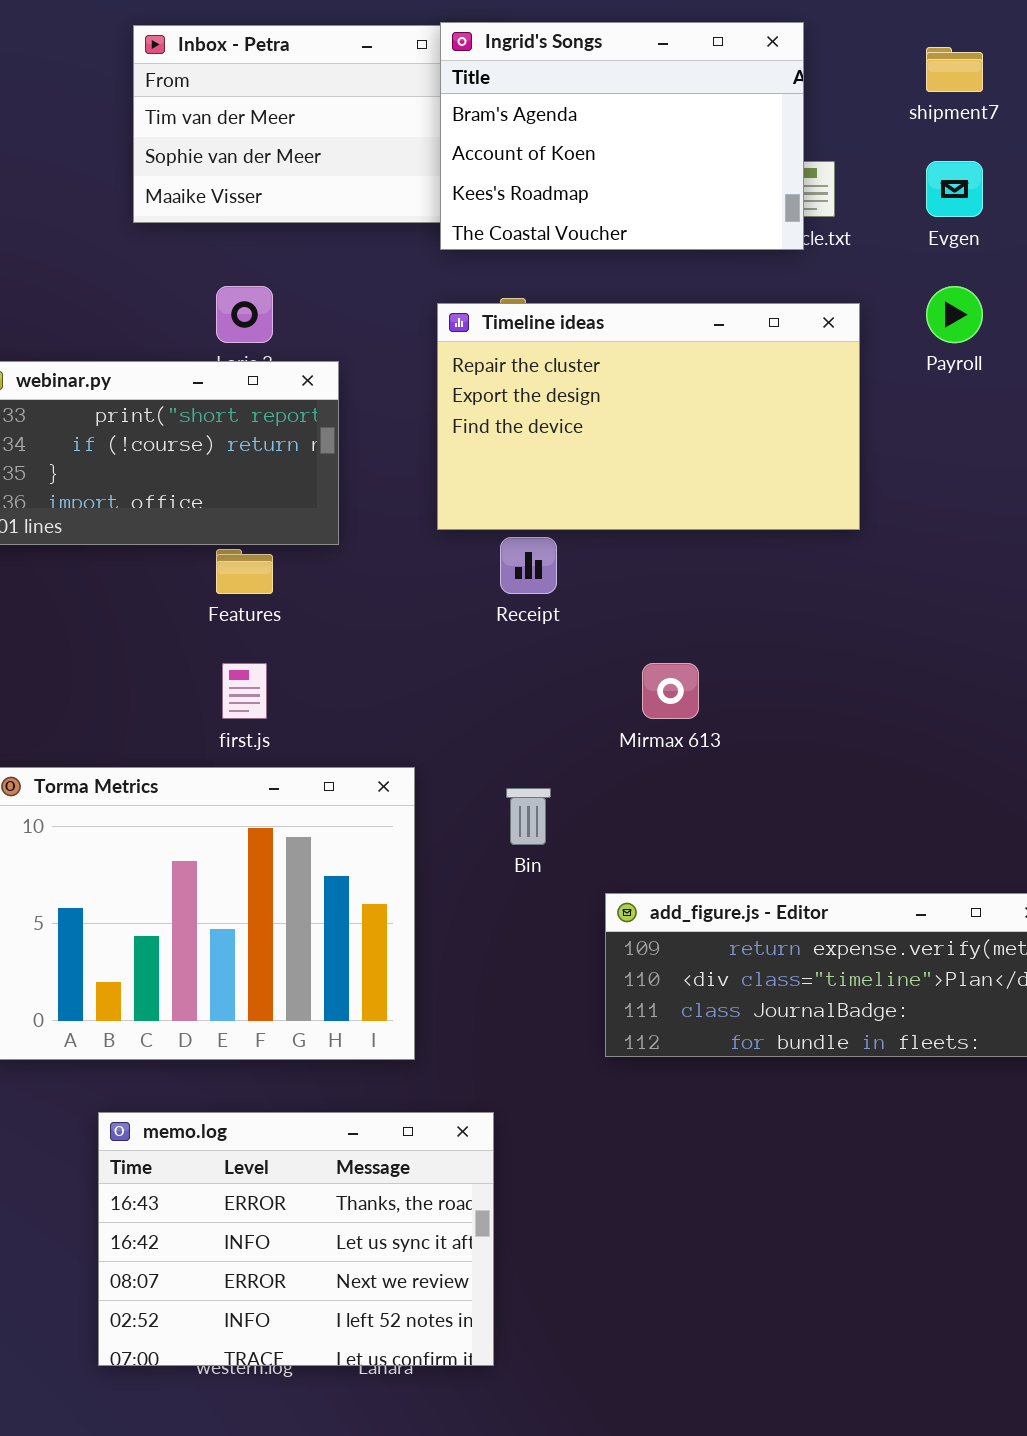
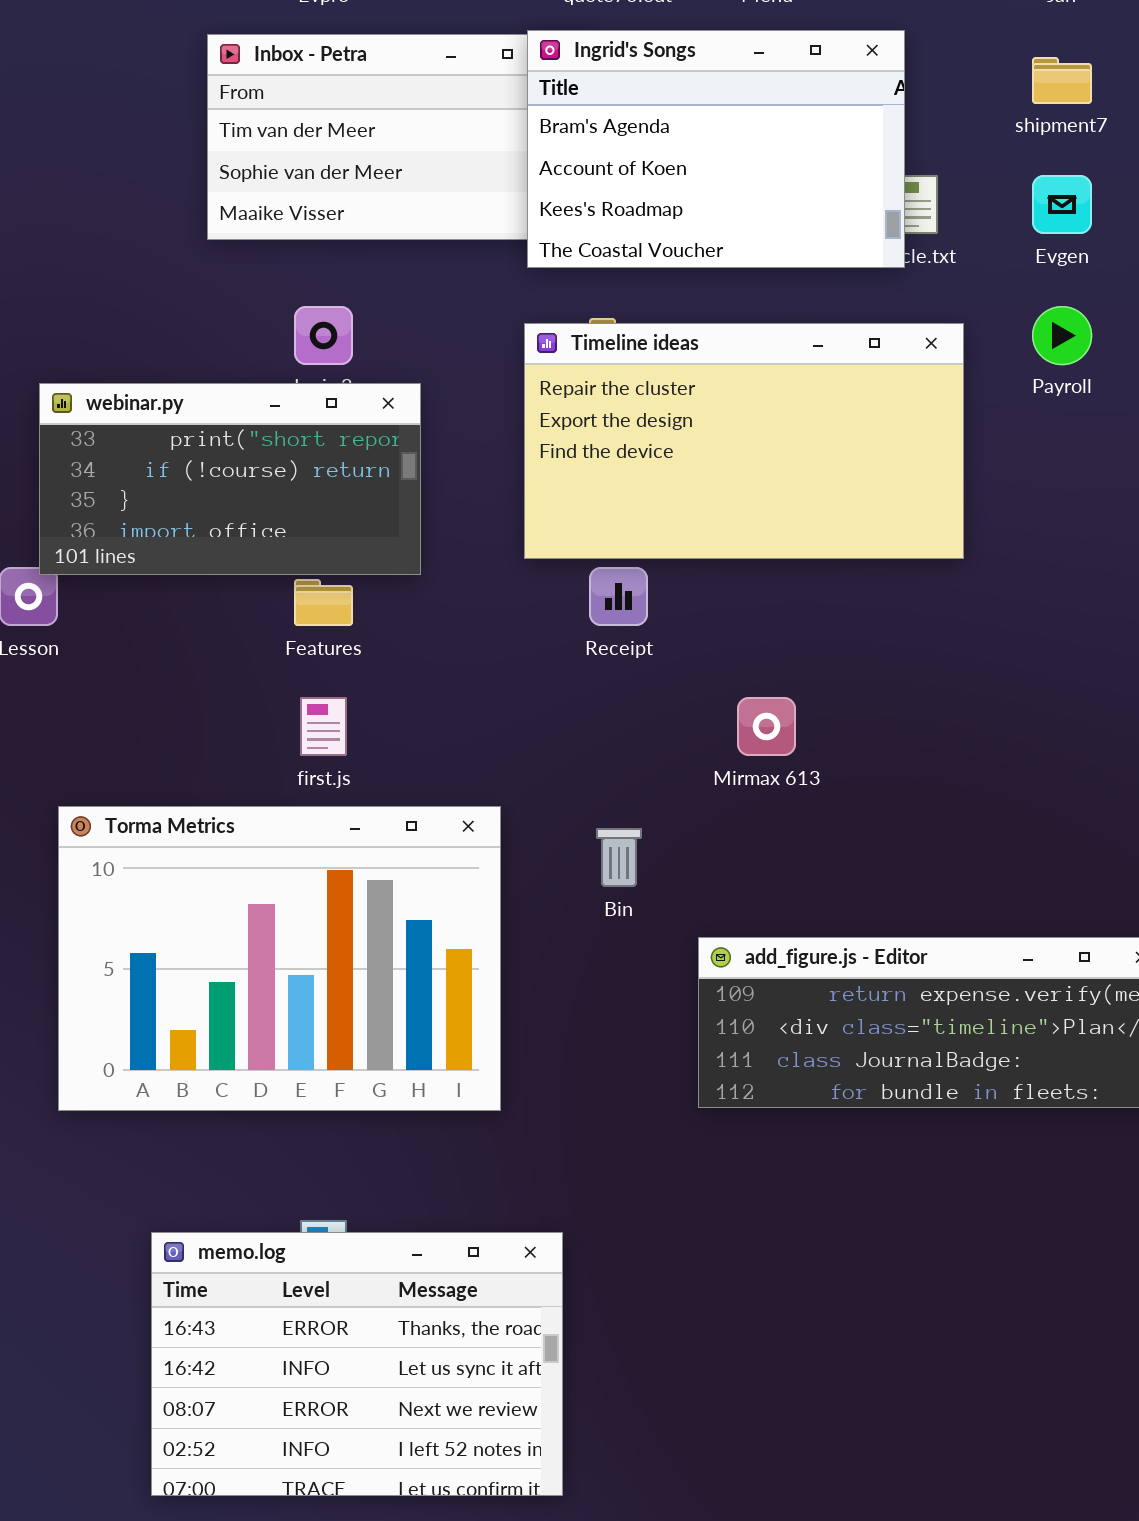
memo.log: [98,1112,494,1366] -> [151,1232,563,1496], moved

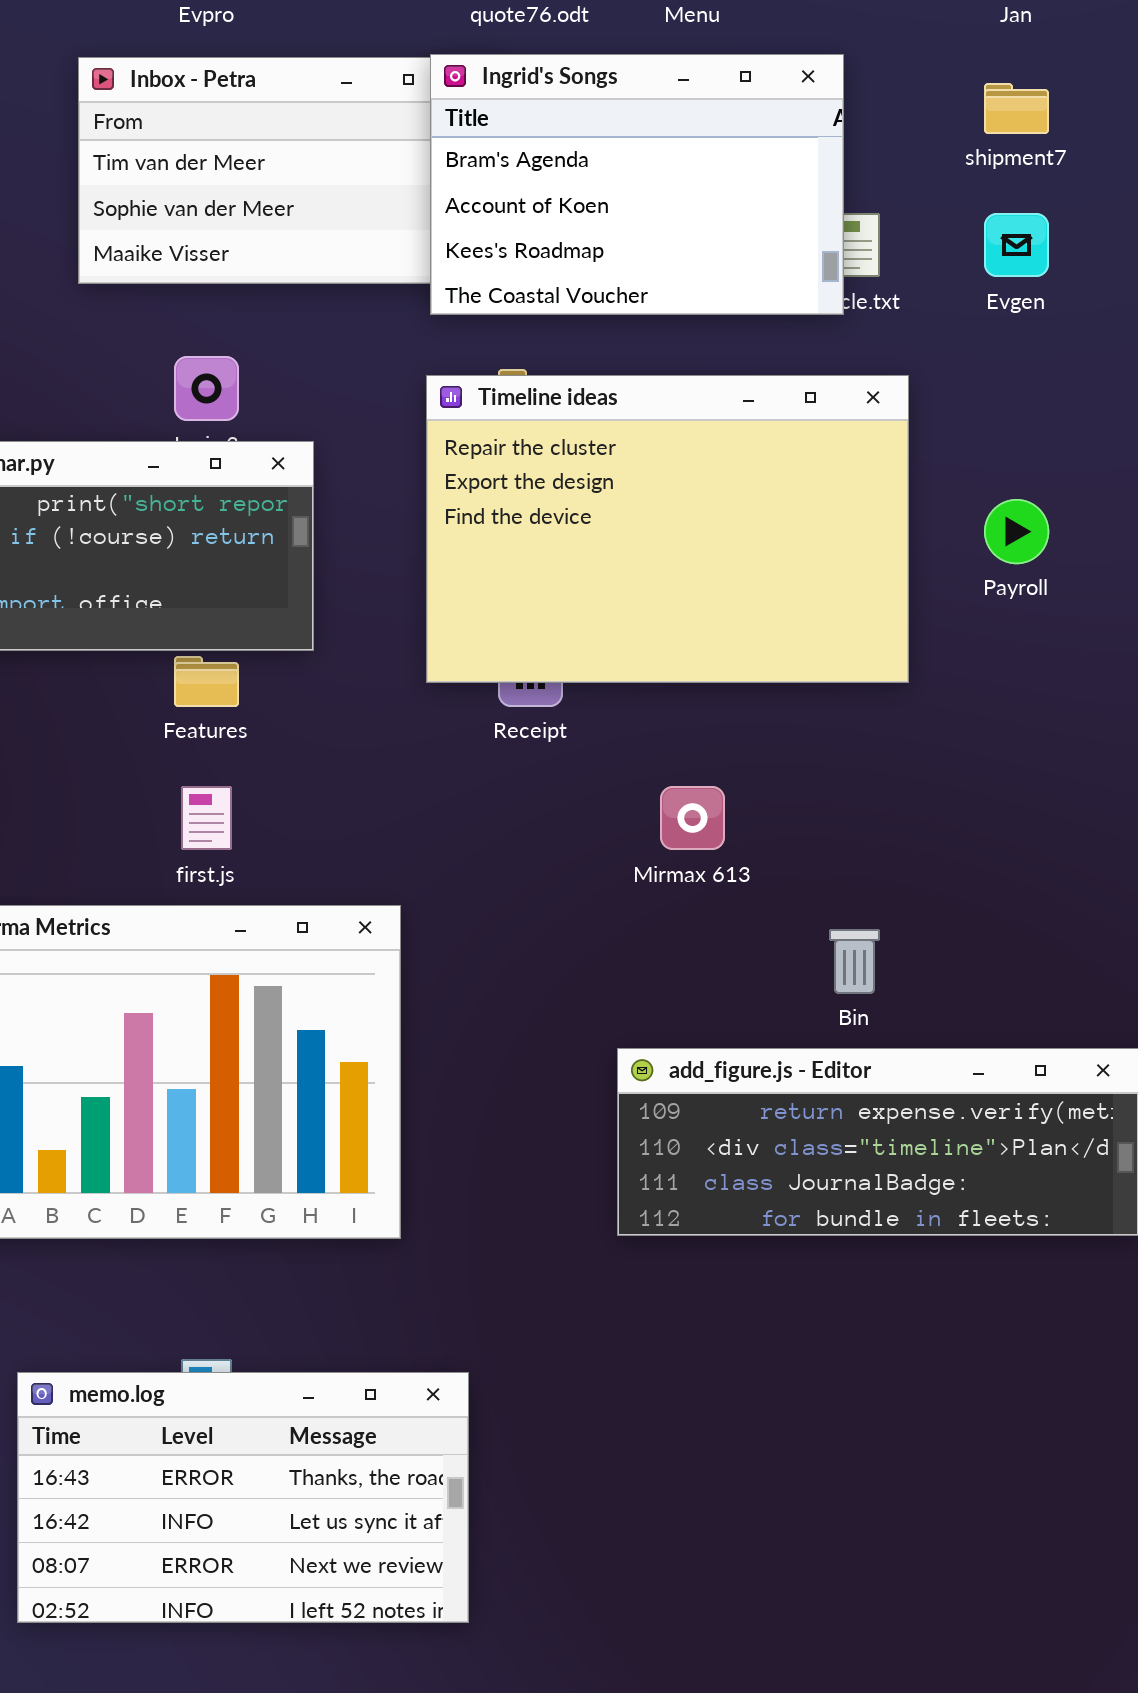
Payroll: [1032,306,1092,365] -> [984,499,1049,564], moved
Timeline ideas: [524,323,964,559] -> [426,375,909,683], resized
Bin: [596,828,642,887] -> [829,929,880,994], moved
memo.log: [151,1232,563,1496] -> [17,1372,469,1623], resized

